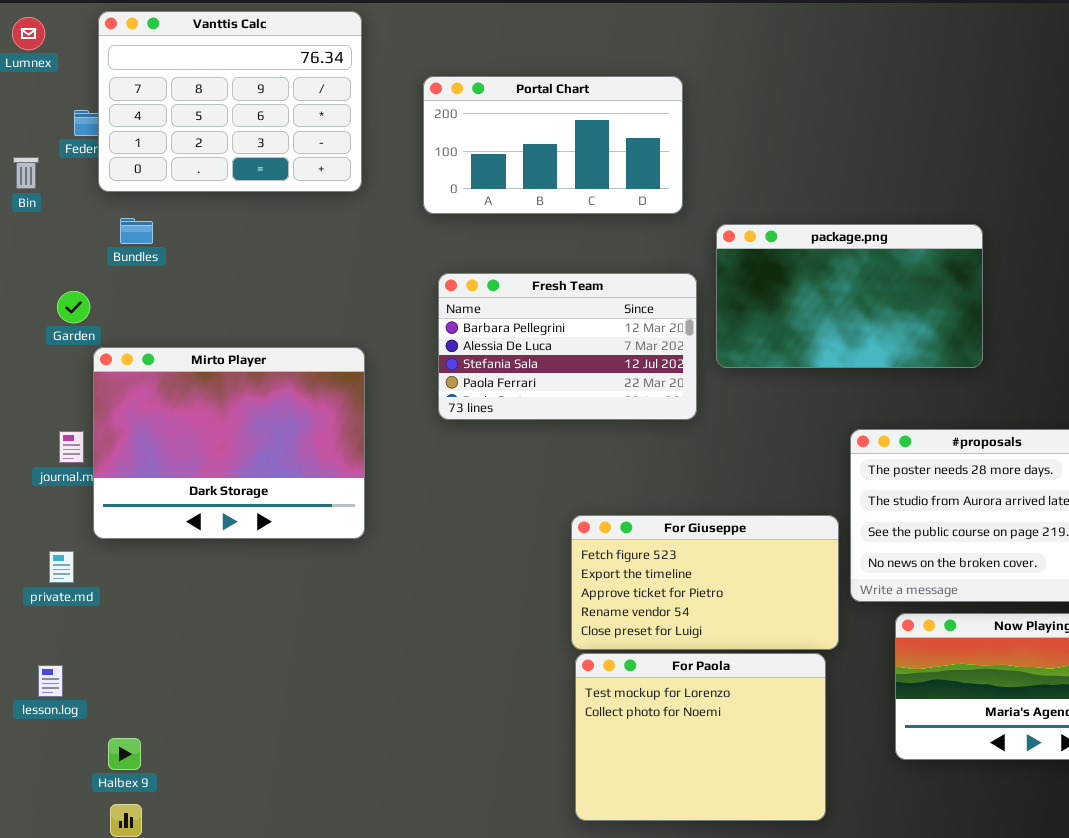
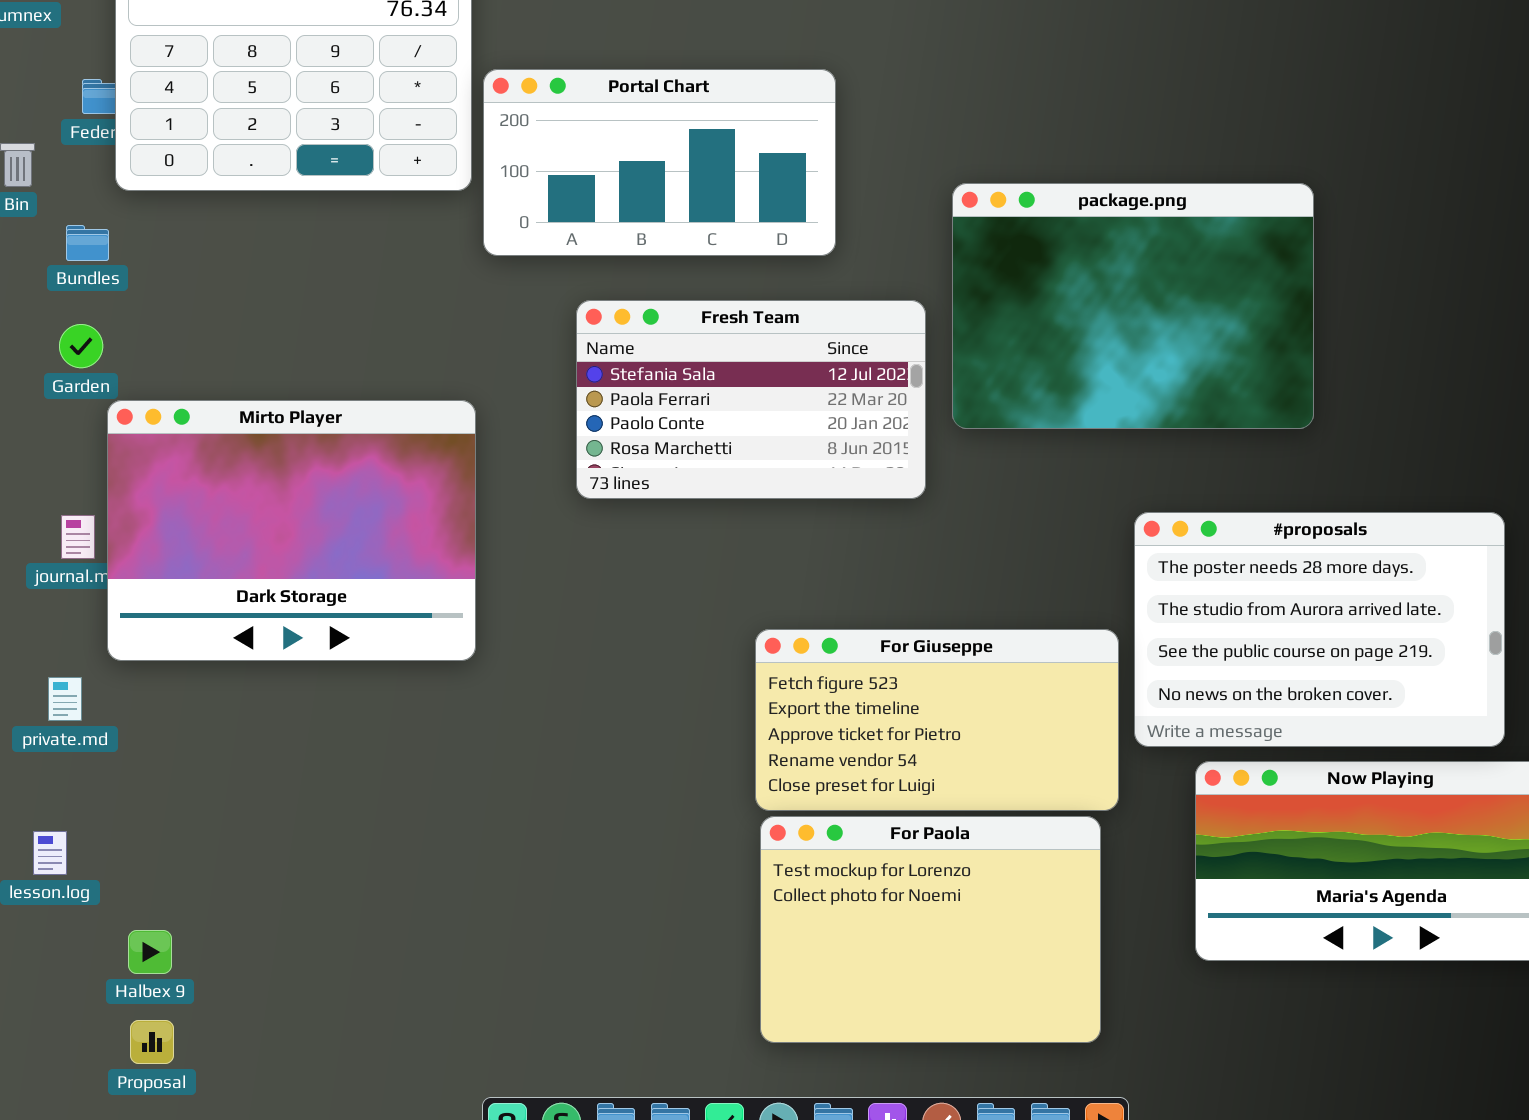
Portal Chart: [423,76,683,214] -> [483,69,836,256], moved
Bundles: [120,218,153,244] -> [66,225,109,261], moved
package.png: [716,224,983,368] -> [952,183,1314,429], resized
Fresh Team: [438,273,697,420] -> [576,300,926,499], scrolled down 2 rows

